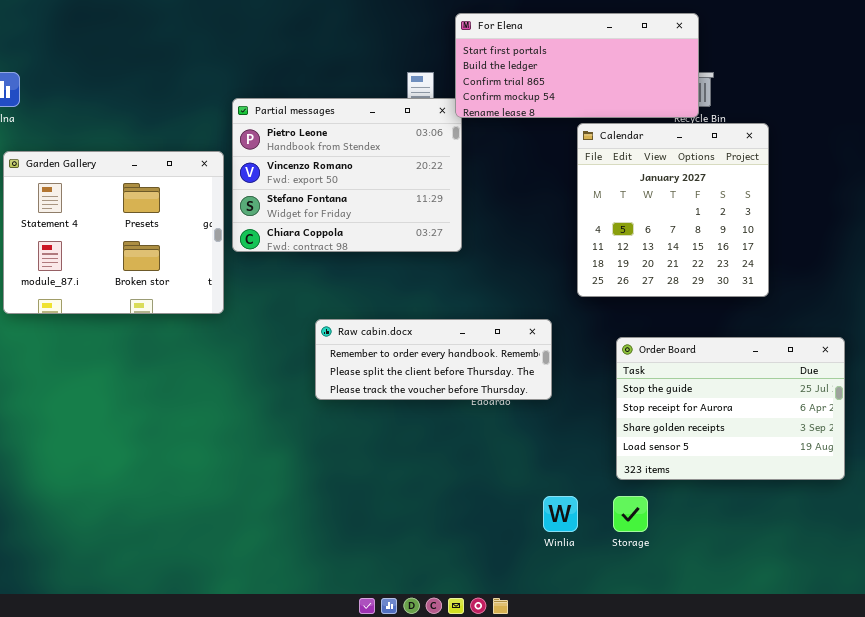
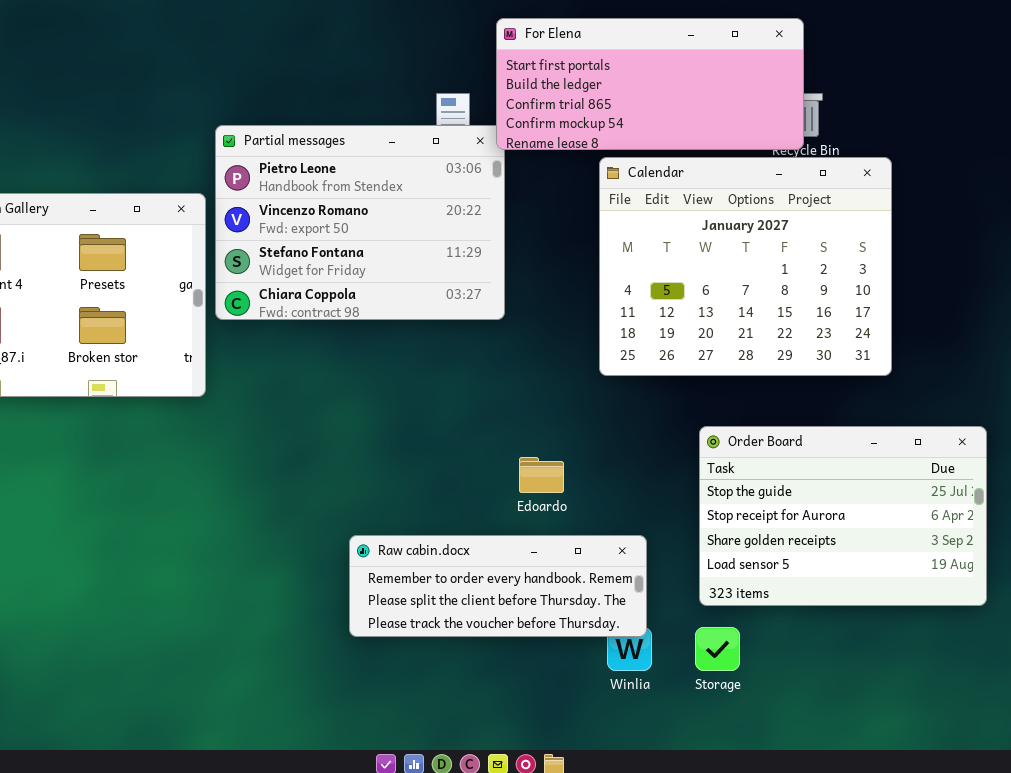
Calendar: [577,123,769,297] -> [599,157,892,376], resized
Raw cabin.docx: [315,319,552,400] -> [349,535,647,637], moved

